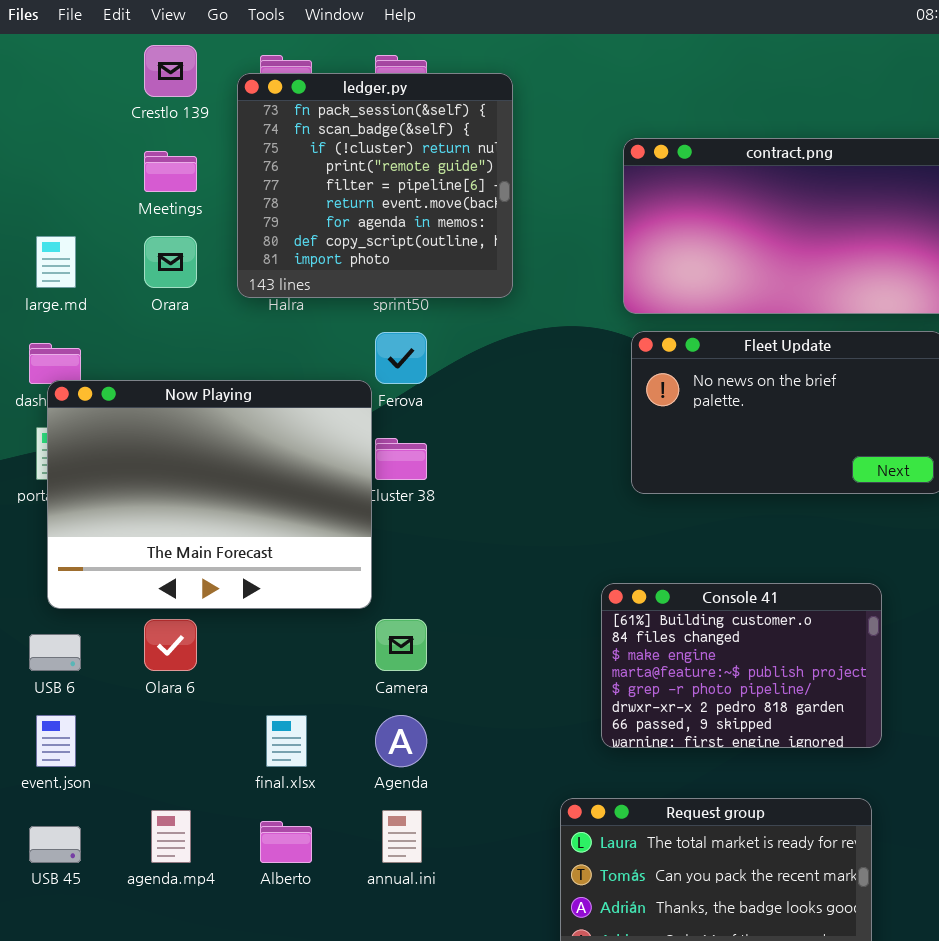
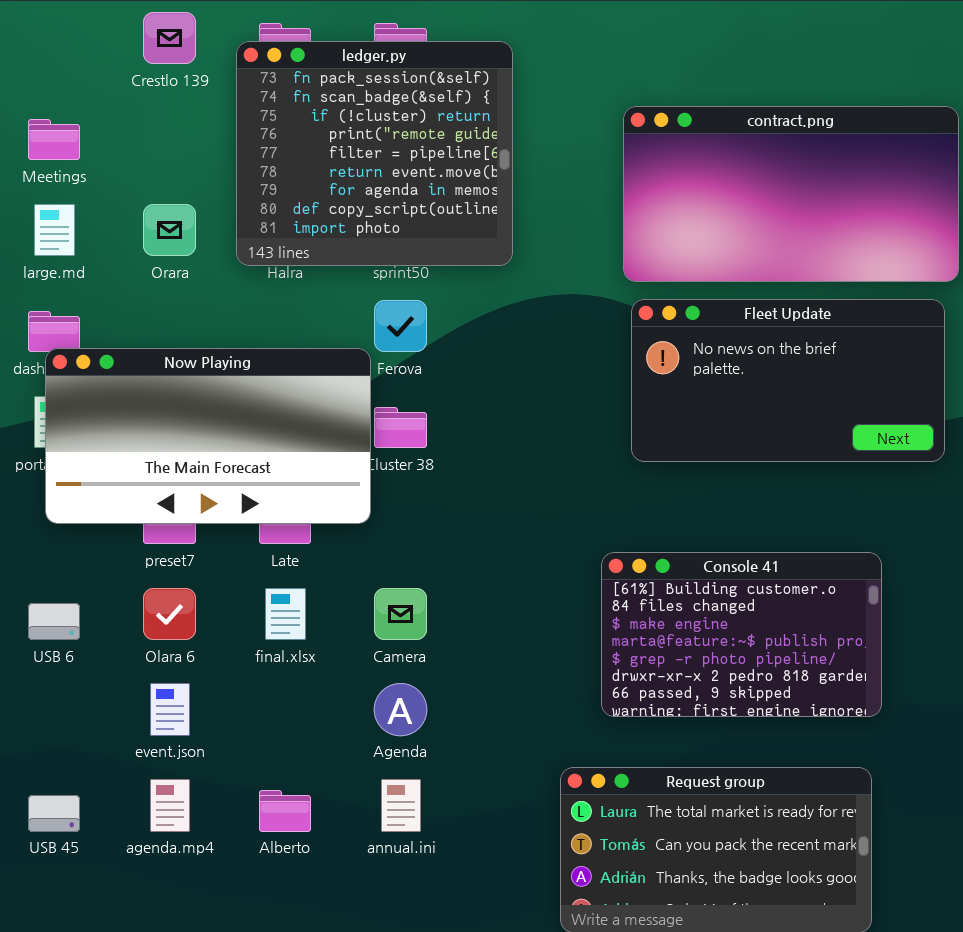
Meetings: [144,151,197,192] -> [28,119,80,160], moved
Now Playing: [47,380,372,609] -> [45,348,371,524], resized
event.json: [36,715,76,767] -> [150,683,190,736], moved
final.xlsx: [266,715,307,767] -> [265,588,306,640], moved

